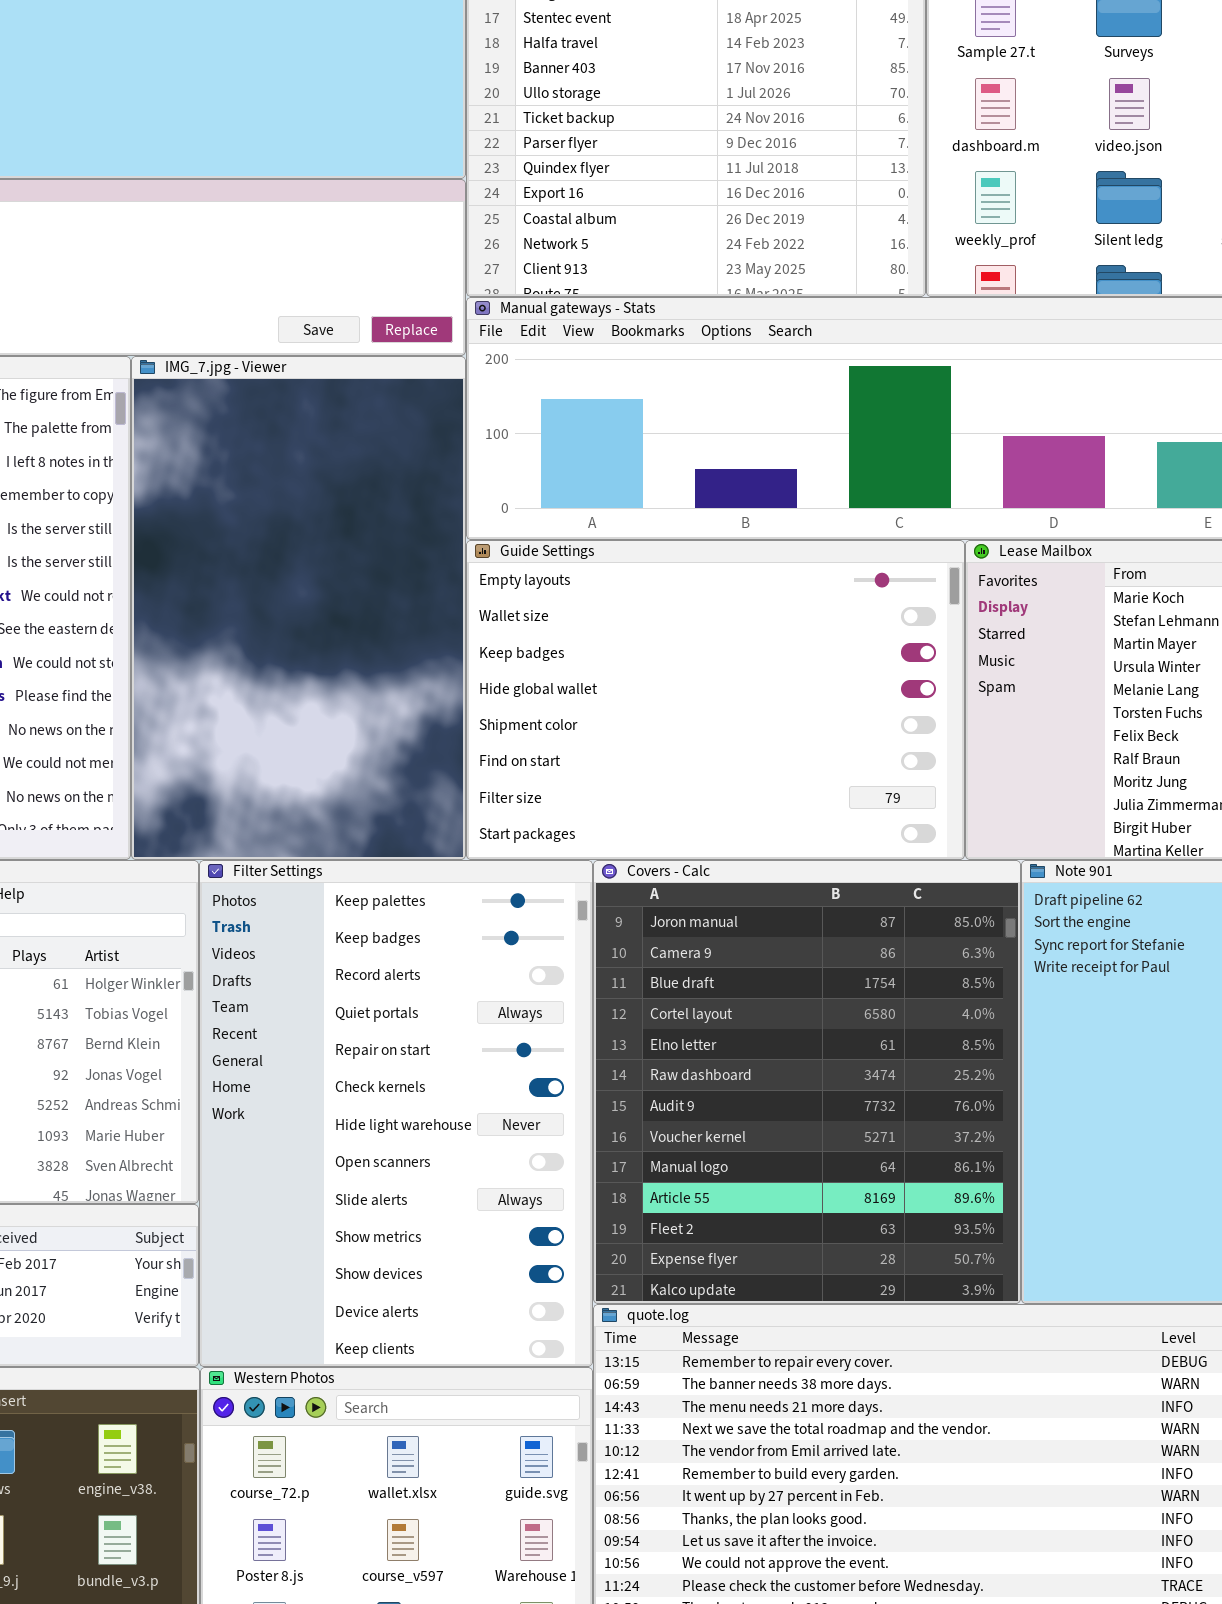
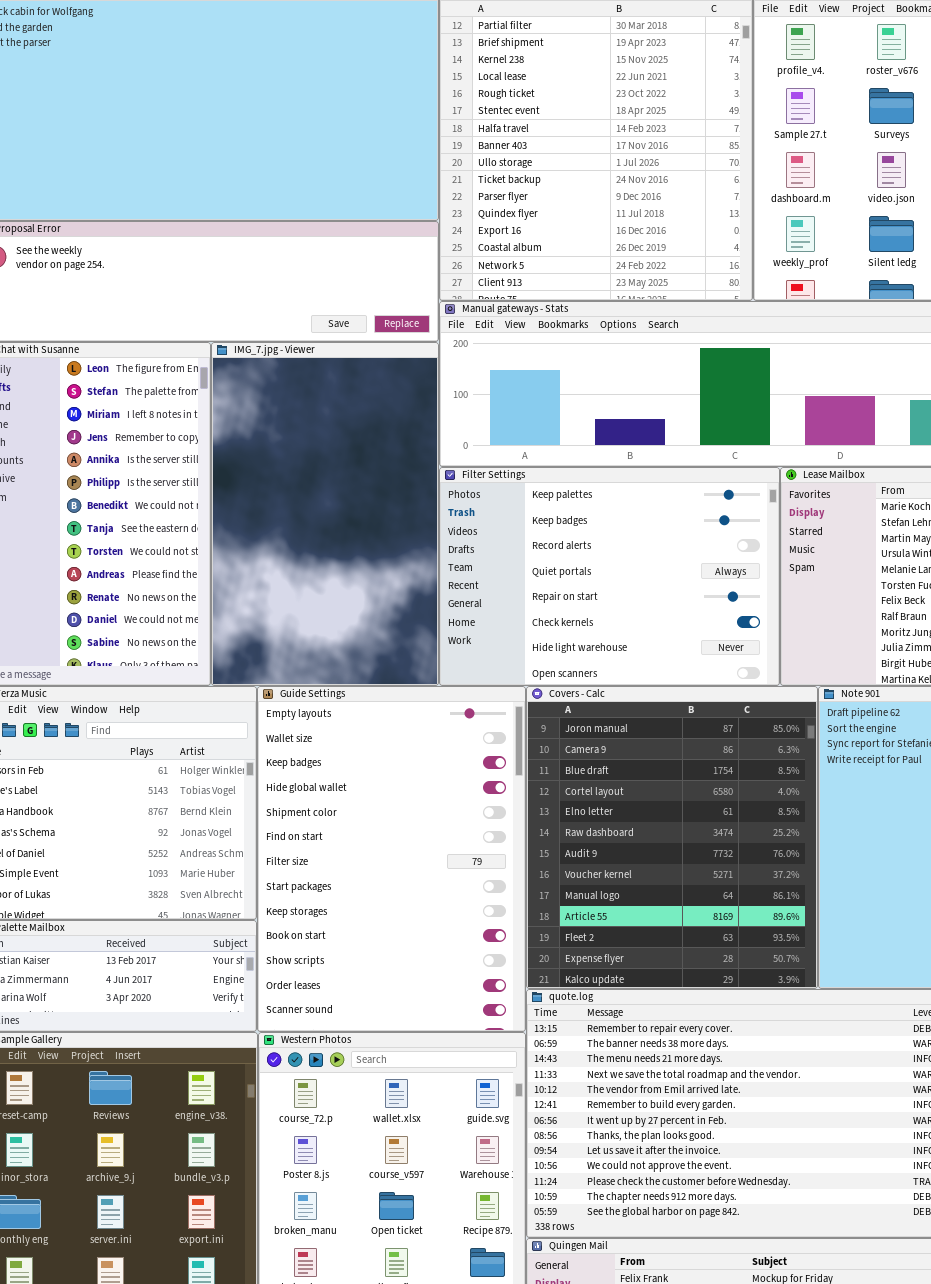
Guide Settings: [466,540,965,860] -> [257,686,526,1032], moved, resized
Filter Settings: [199,860,593,1367] -> [439,467,780,686], moved, resized

